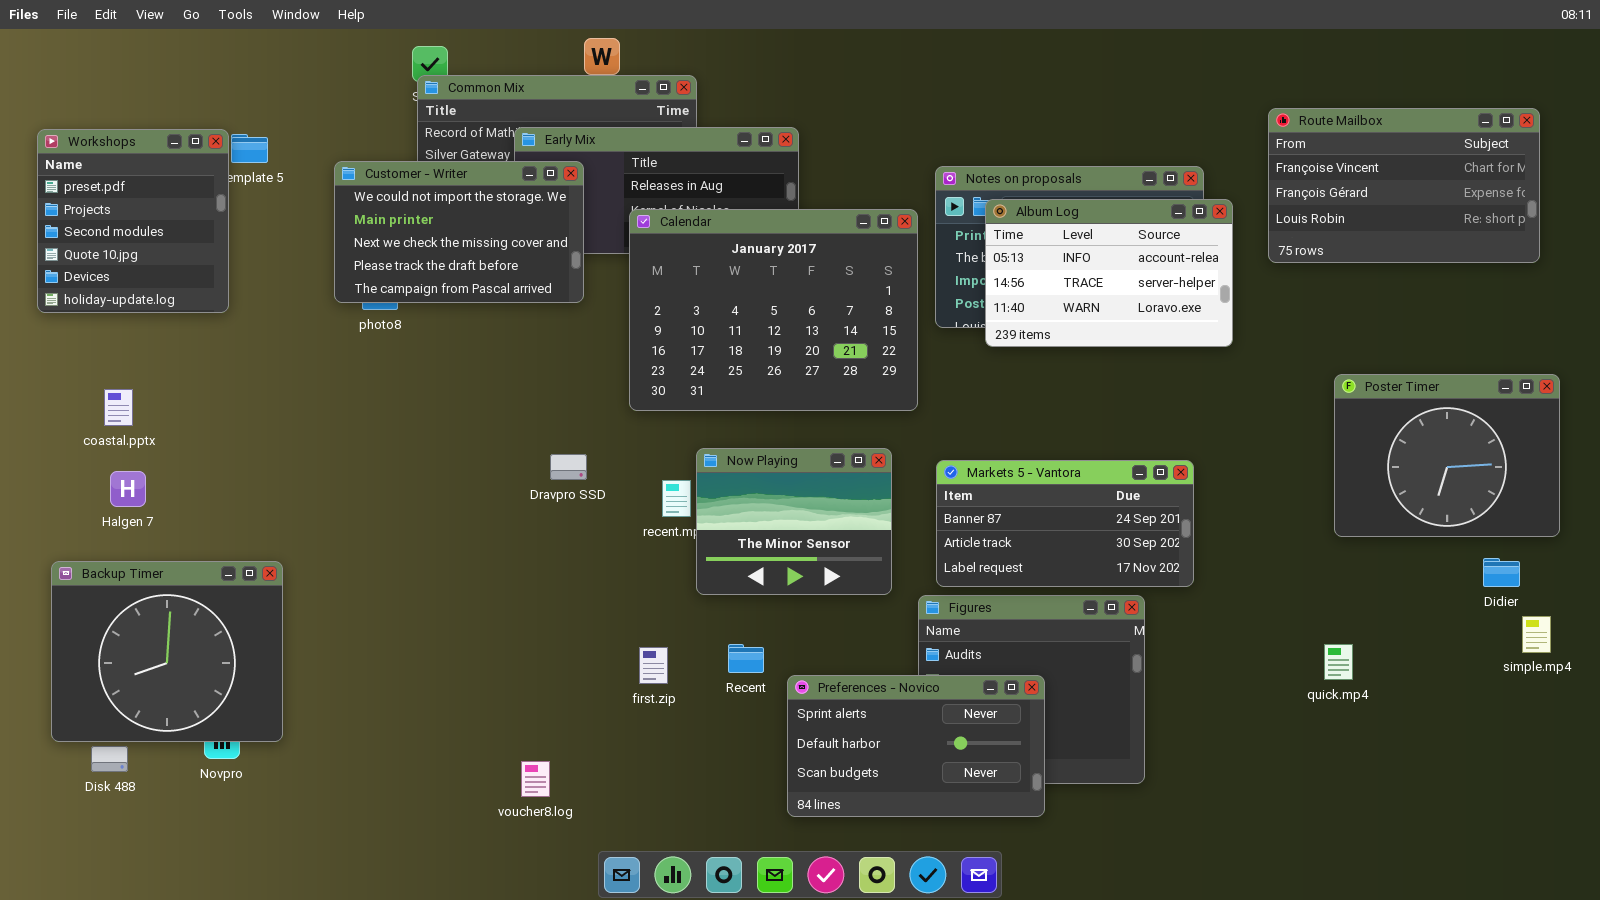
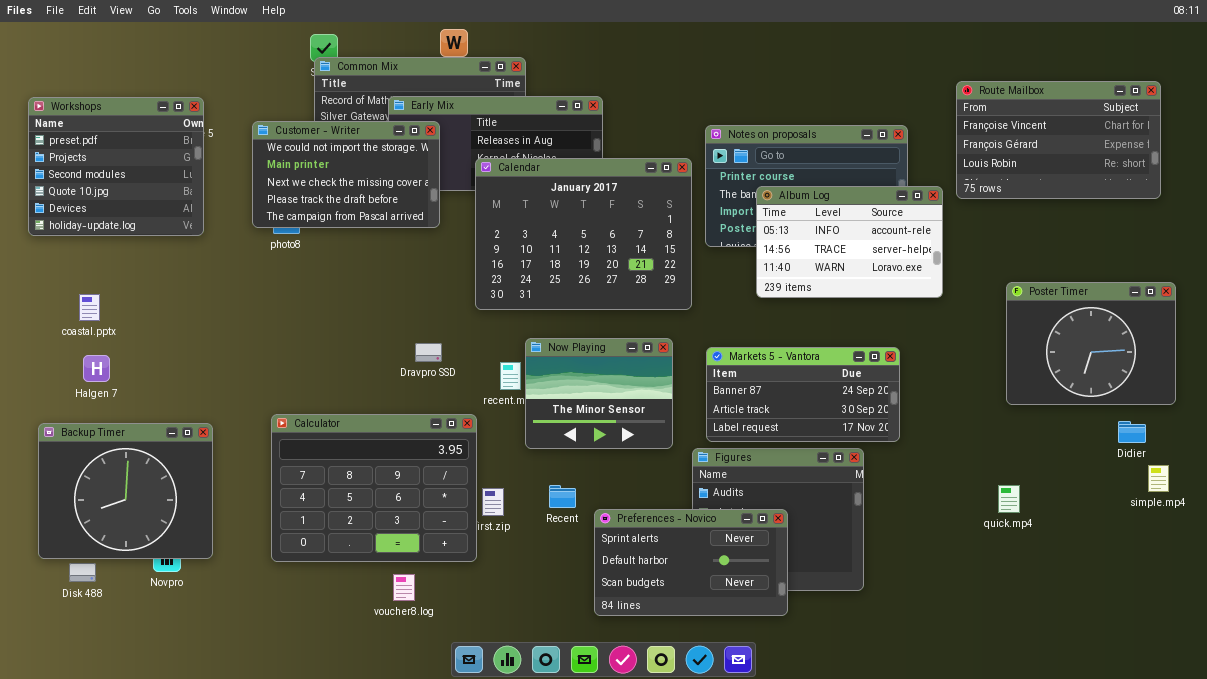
Workshops: [37,129,229,313] -> [28,97,204,236], resized
Album Log: [985,199,1233,347] -> [756,186,943,298], moved
Calculator: none -> [271,414,477,562], opened

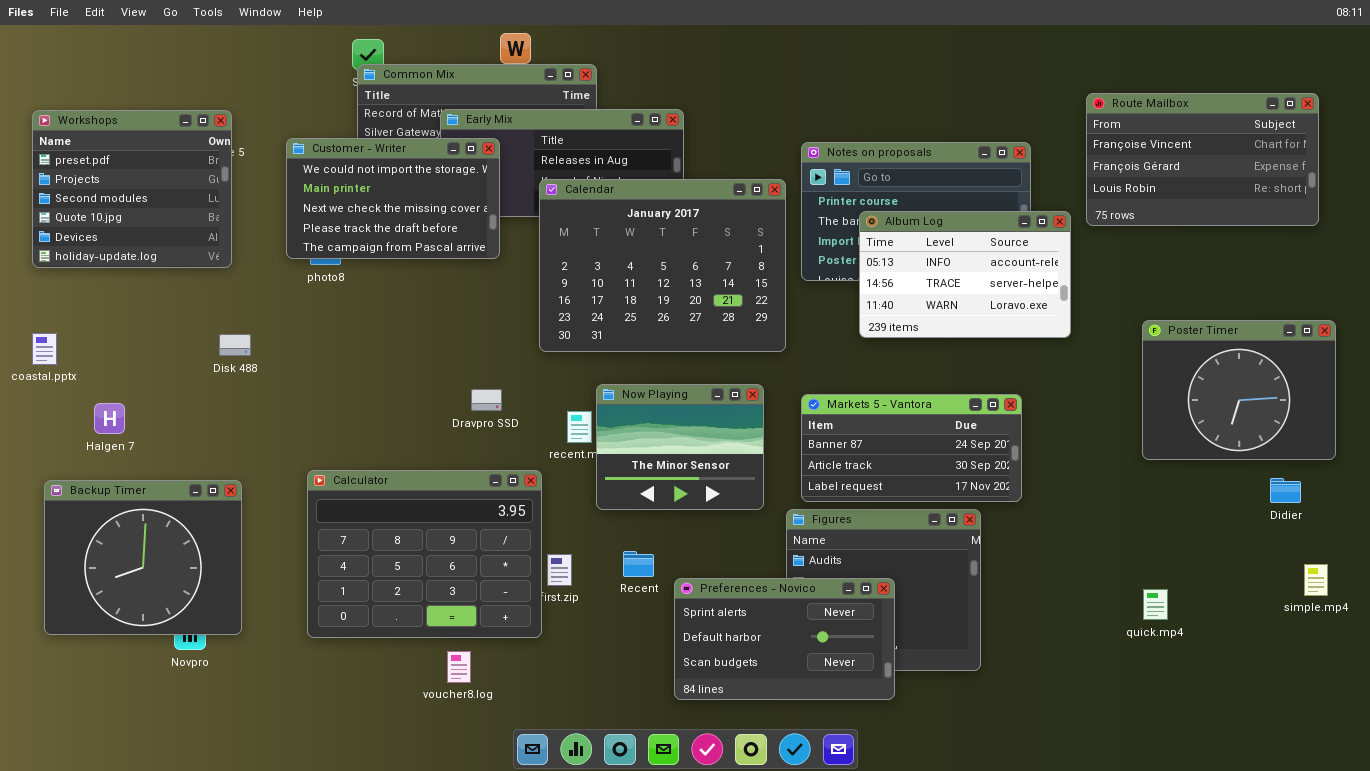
coastal.pptx: [79,294,100,321] -> [32,333,57,365], moved
simple.mp4: [1148,465,1169,492] -> [1304,564,1328,596], moved
quick.mp4: [998,485,1020,513] -> [1143,589,1168,620], moved
Disk 488: [69,563,96,582] -> [219,334,251,356], moved

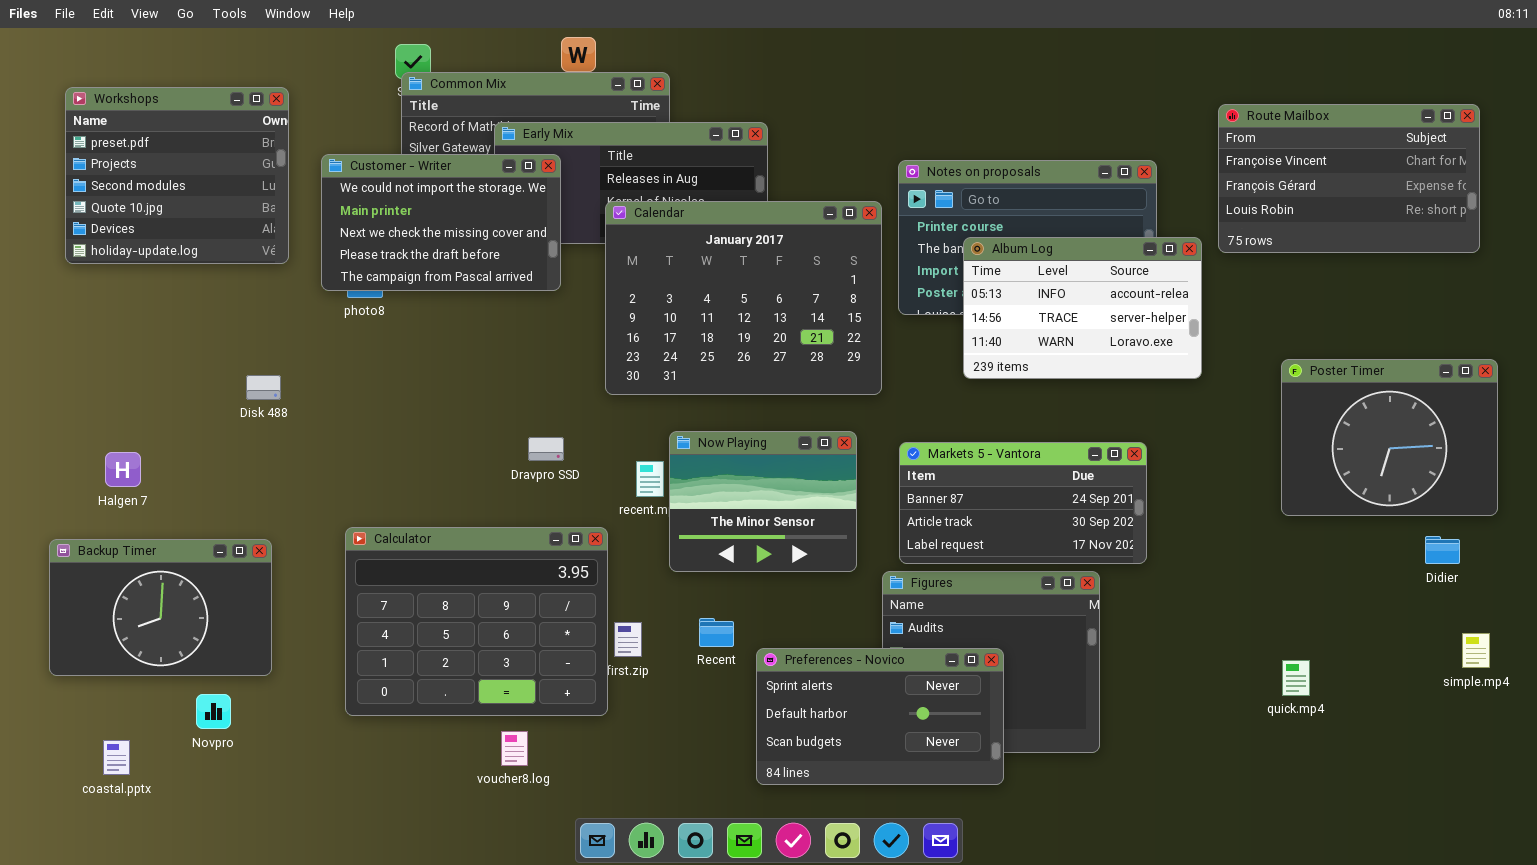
Workshops: [32,110,232,268] -> [65,87,289,264], moved
coastal.pptx: [32,333,57,365] -> [103,740,130,775], moved
Backup Timer: [44,480,242,635] -> [49,539,272,676], resized

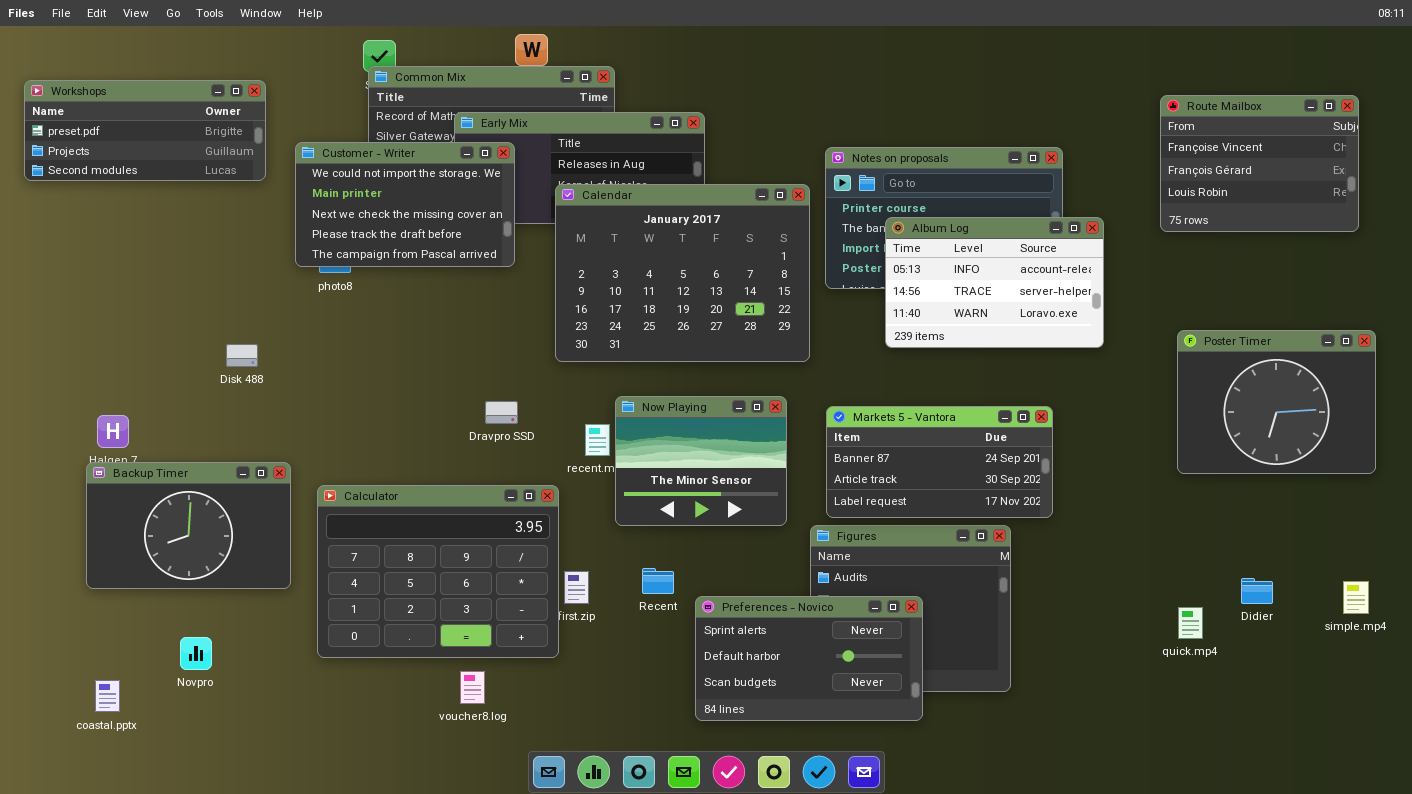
Workshops: [65,87,289,264] -> [24,80,266,181], resized
Route Mailbox: [1218,104,1480,253] -> [1160,95,1359,232], resized
Didier: [1425,536,1460,564] -> [1241,578,1273,604], moved
Backup Timer: [49,539,272,676] -> [86,462,291,589], moved

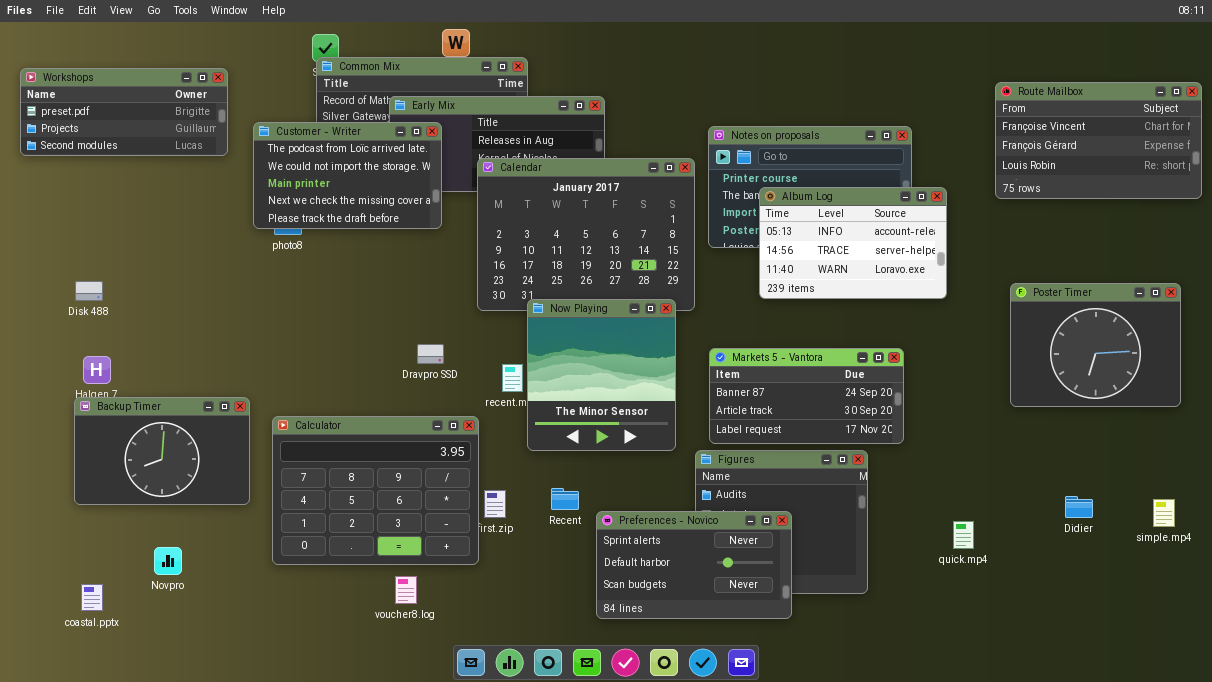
Route Mailbox: [1160,95,1359,232] -> [995,82,1202,199], resized
Customer - Writer: [295,142,515,267] -> [253,122,442,229], scrolled up 1 row
Disk 488: [226,344,258,367] -> [75,281,103,301], moved
Now Playing: [615,396,787,526] -> [527,299,676,451], resized
quick.mp4: [1178,607,1203,639] -> [953,521,974,549], moved

